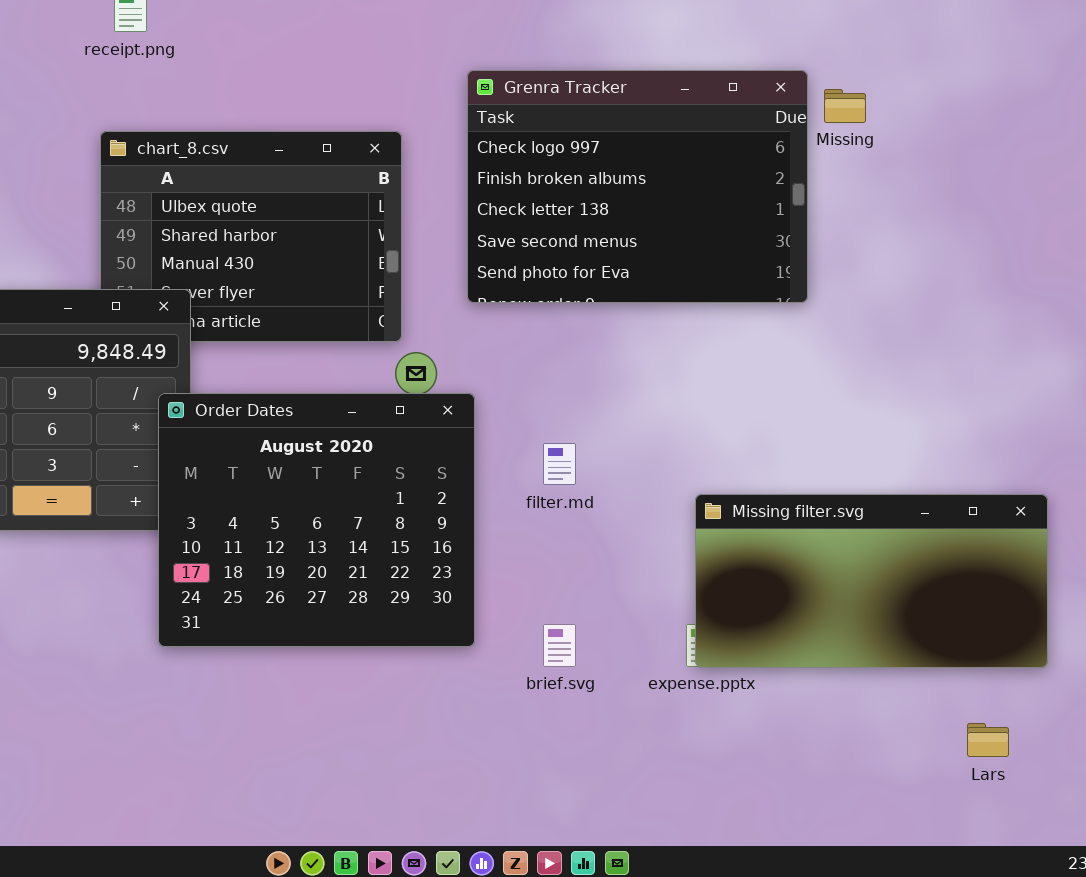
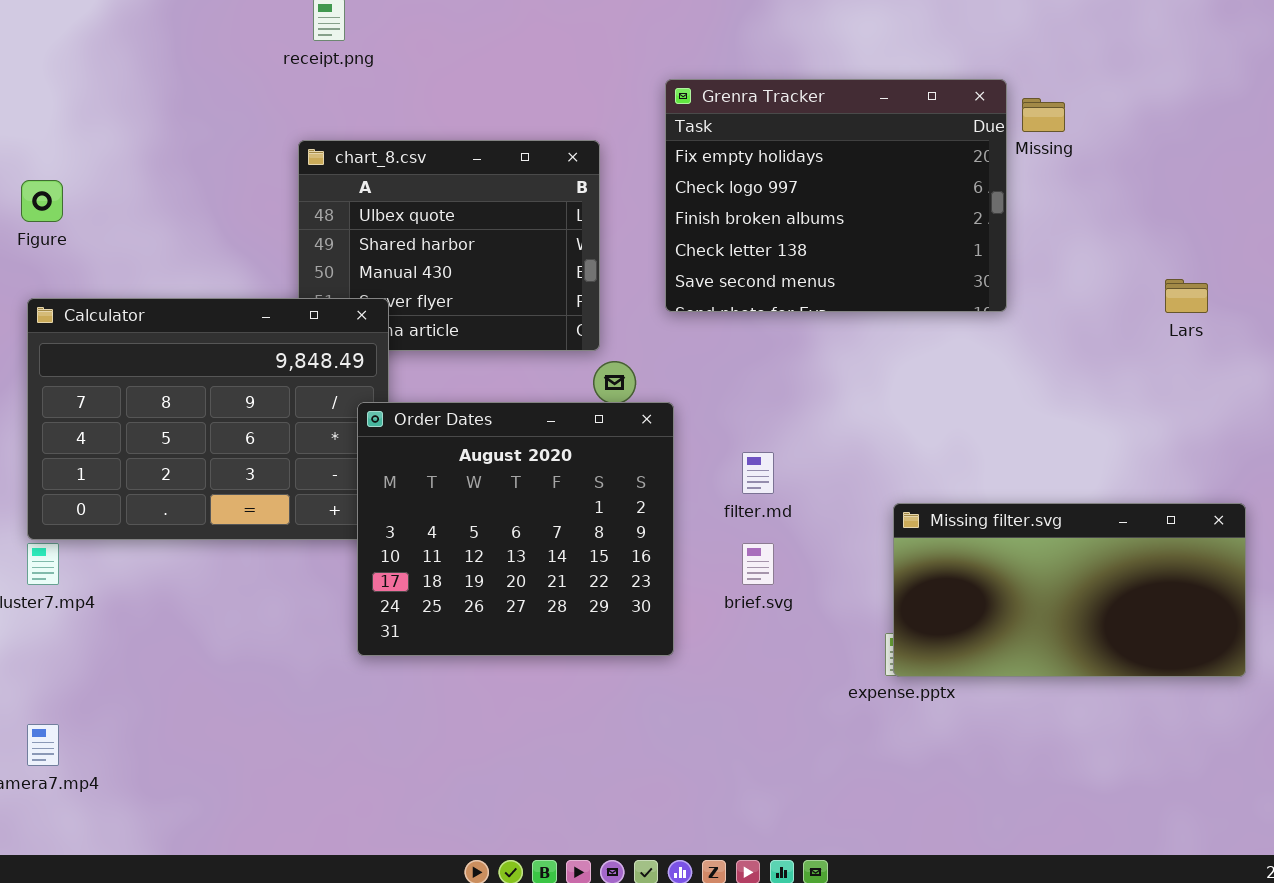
Grenra Tracker: [467,70,808,303] -> [665,79,1007,312], scrolled up 1 row
brief.svg: [543,624,576,667] -> [742,543,774,585], moved
Lars: [967,723,1009,757] -> [1165,279,1208,313], moved

